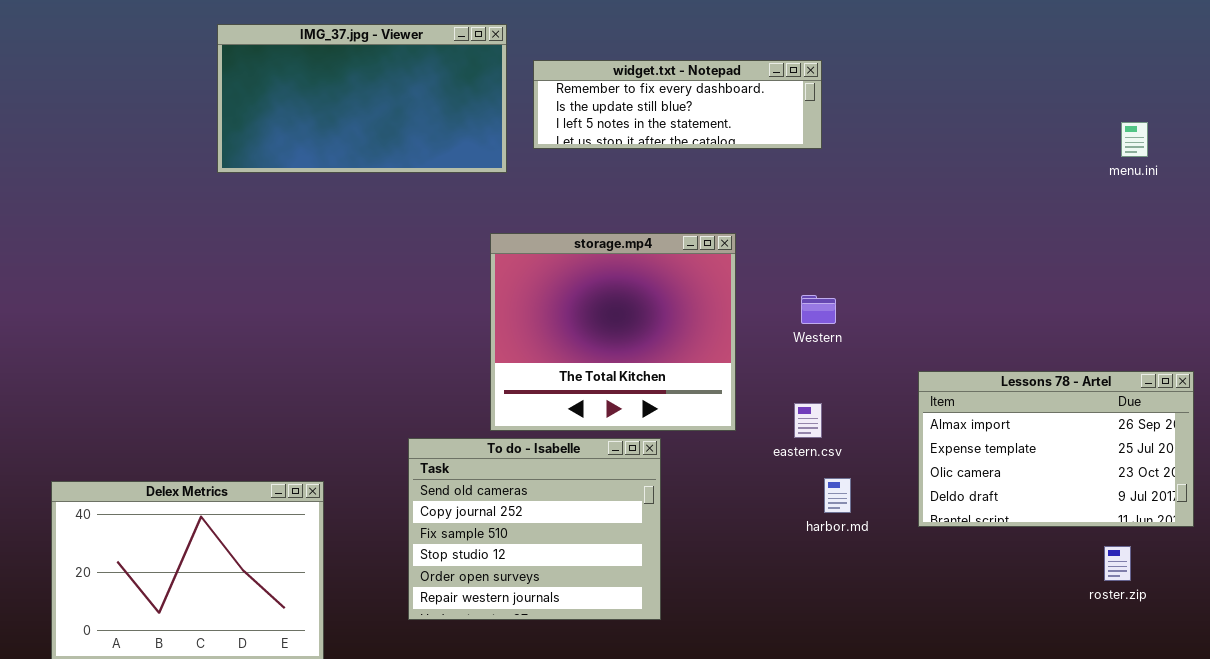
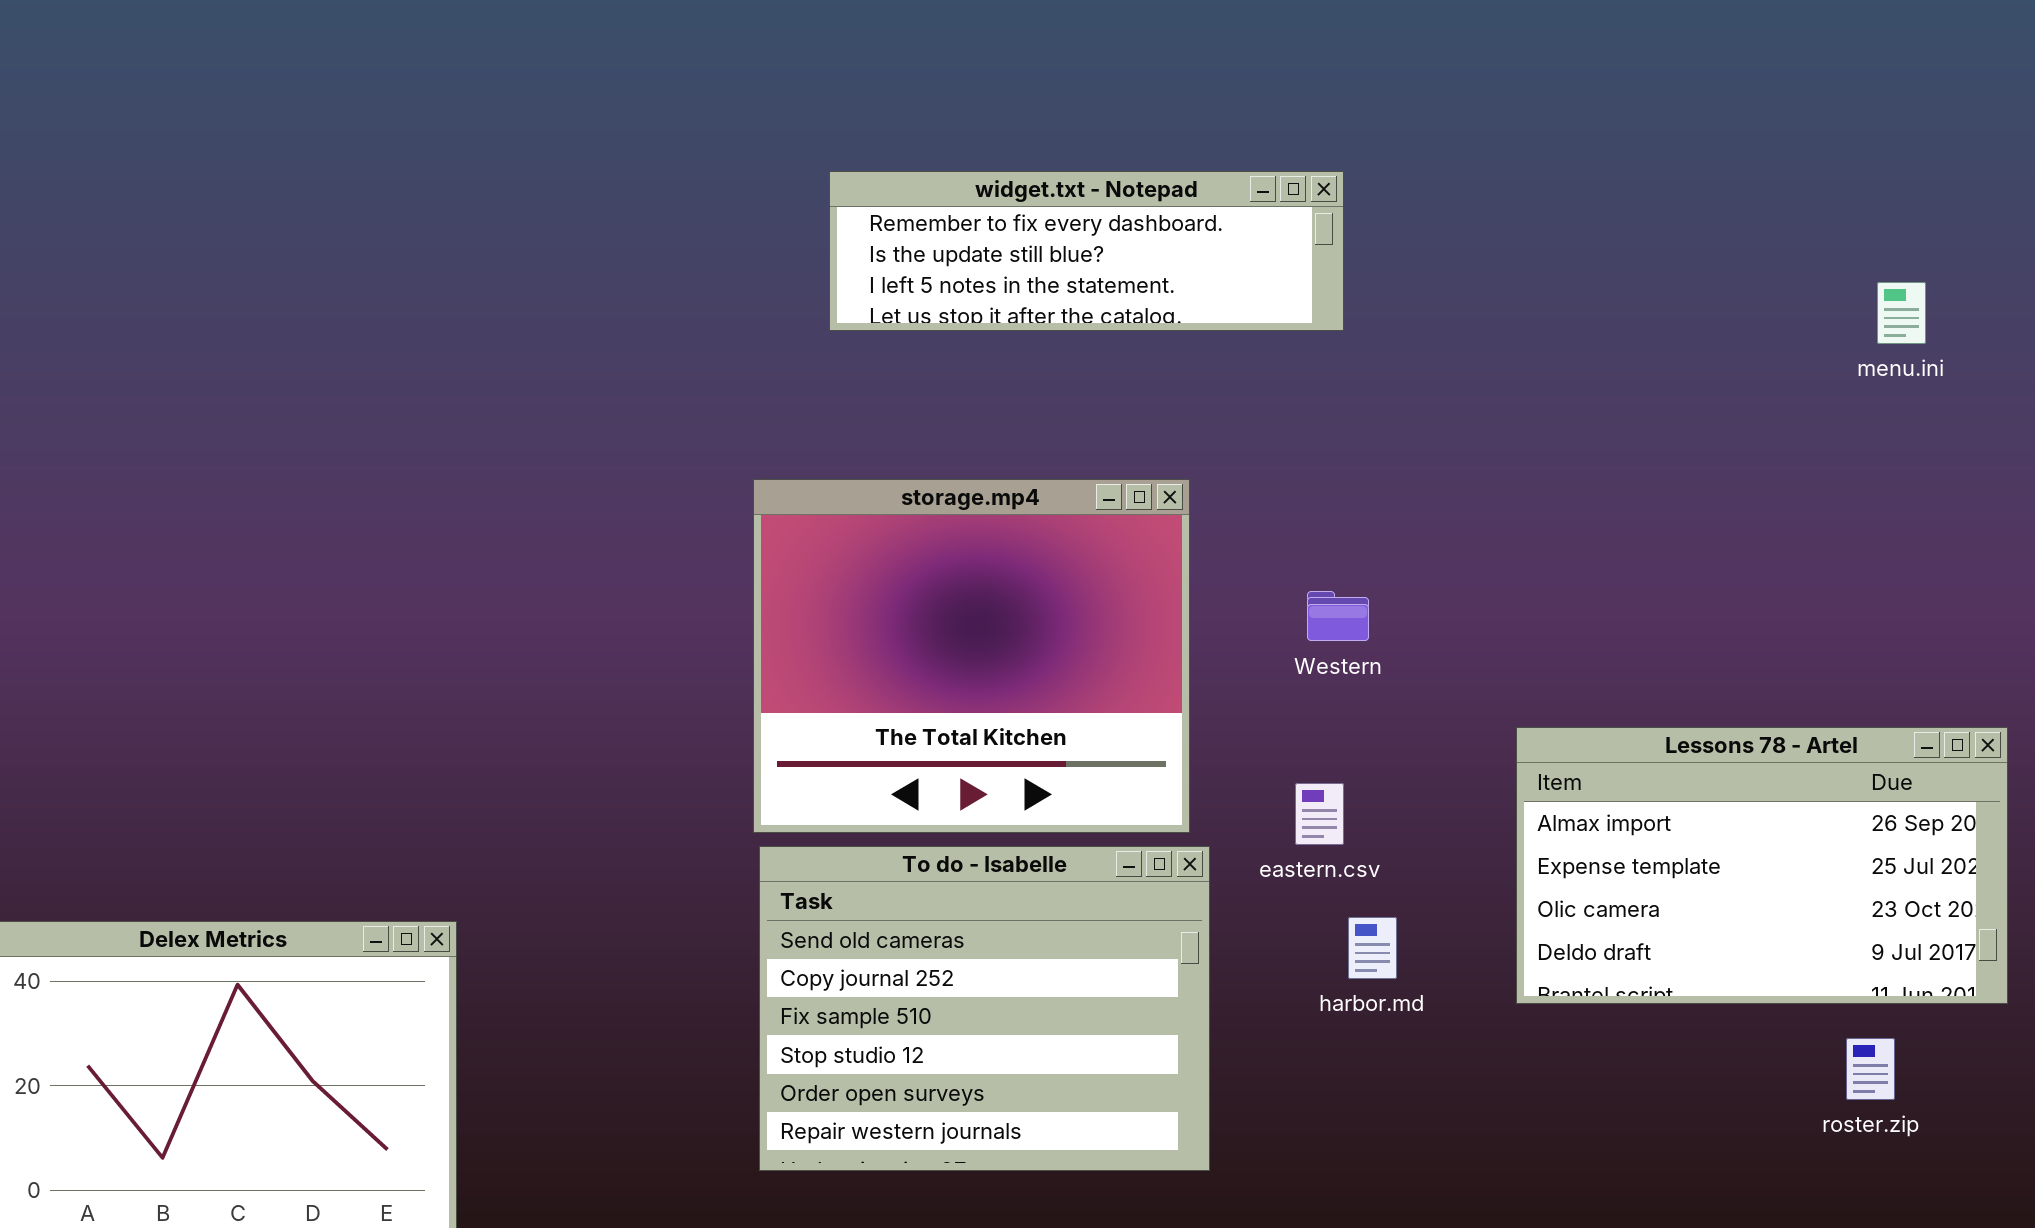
IMG_37.jpg - Viewer: [217,24,507,173] -> none, closed
To do - Isabelle: [408,438,661,620] -> [759,846,1210,1171], moved

